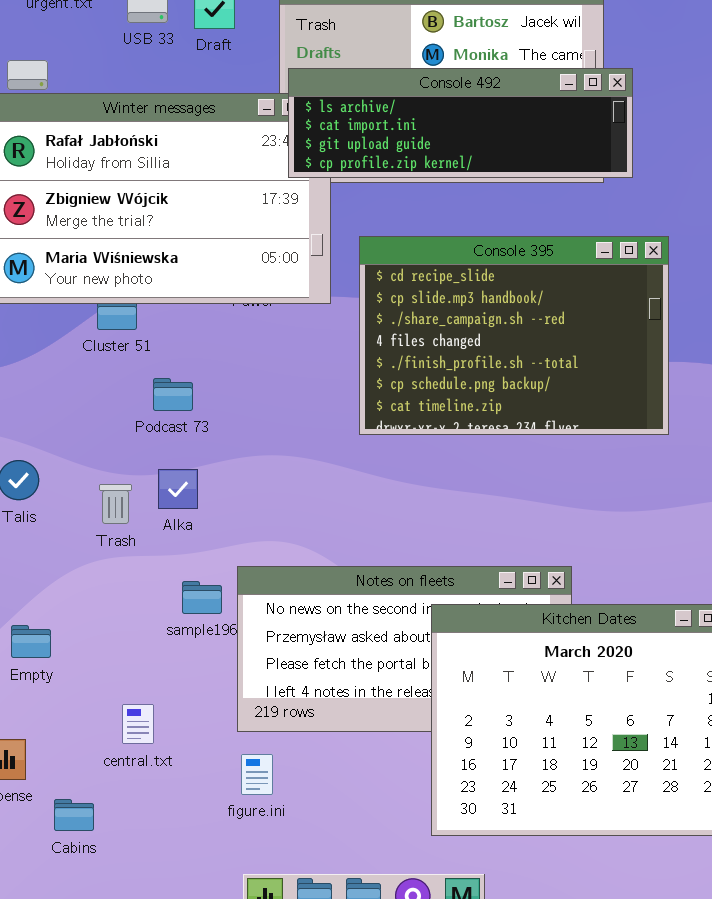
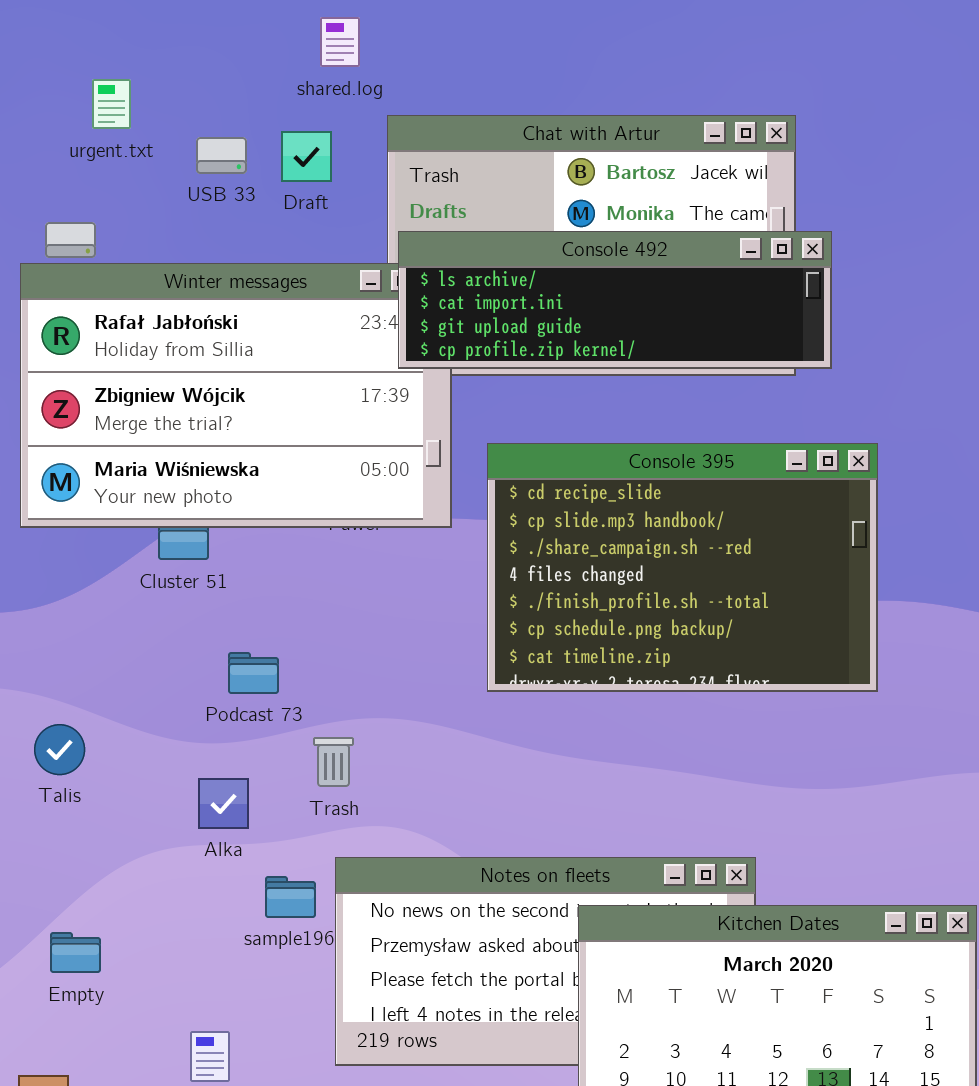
Podcast 73: [153,378,193,411] -> [228,652,279,694], moved
Alka: [158,469,198,509] -> [198,778,249,829], moved
Trash: [99,484,132,524] -> [313,737,354,787], moved

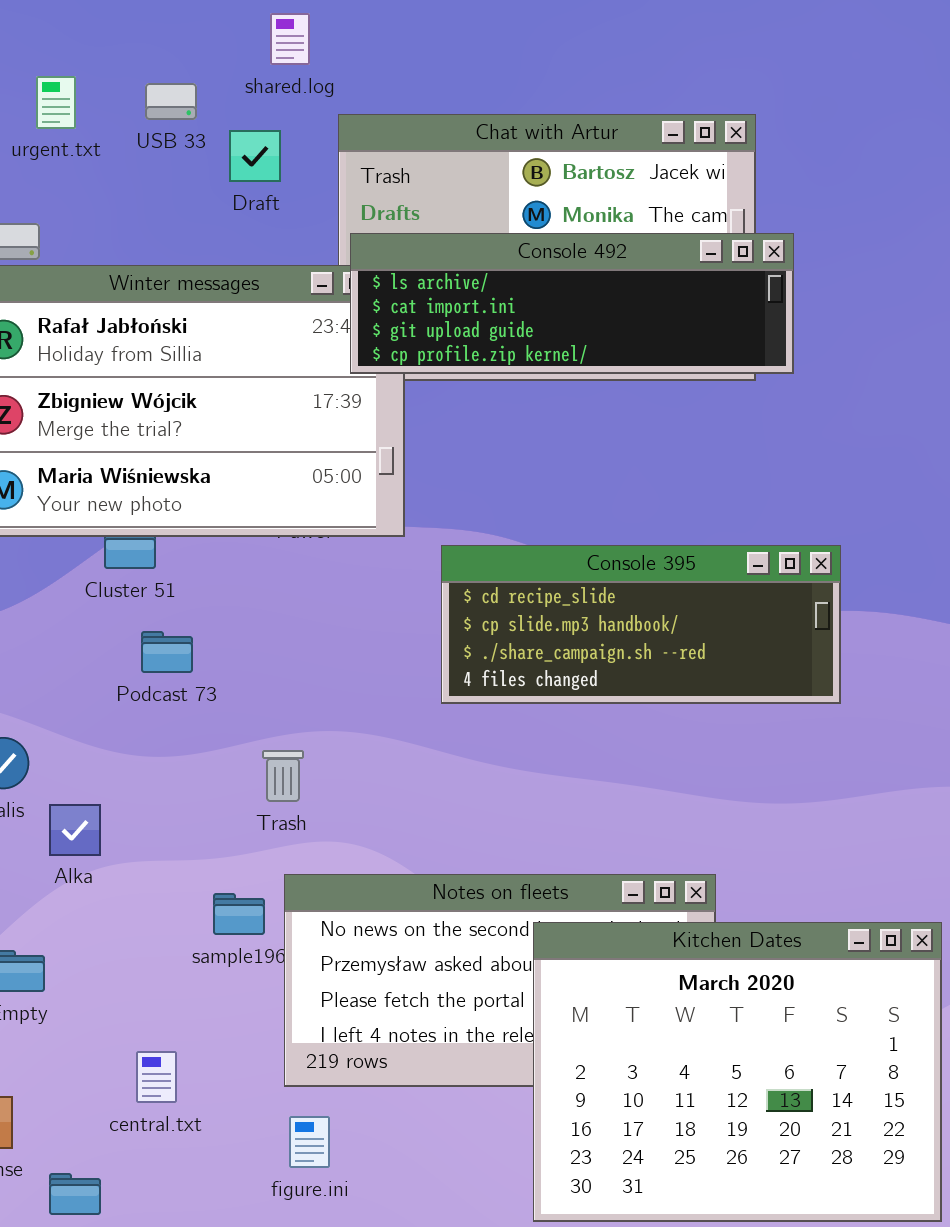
USB 33: [196,137,247,174] -> [145,83,197,120], moved
Console 395: [487,443,878,692] -> [441,545,841,704], resized
Podcast 73: [228,652,279,694] -> [141,631,193,673], moved
Alka: [198,778,249,829] -> [49,804,101,856], moved

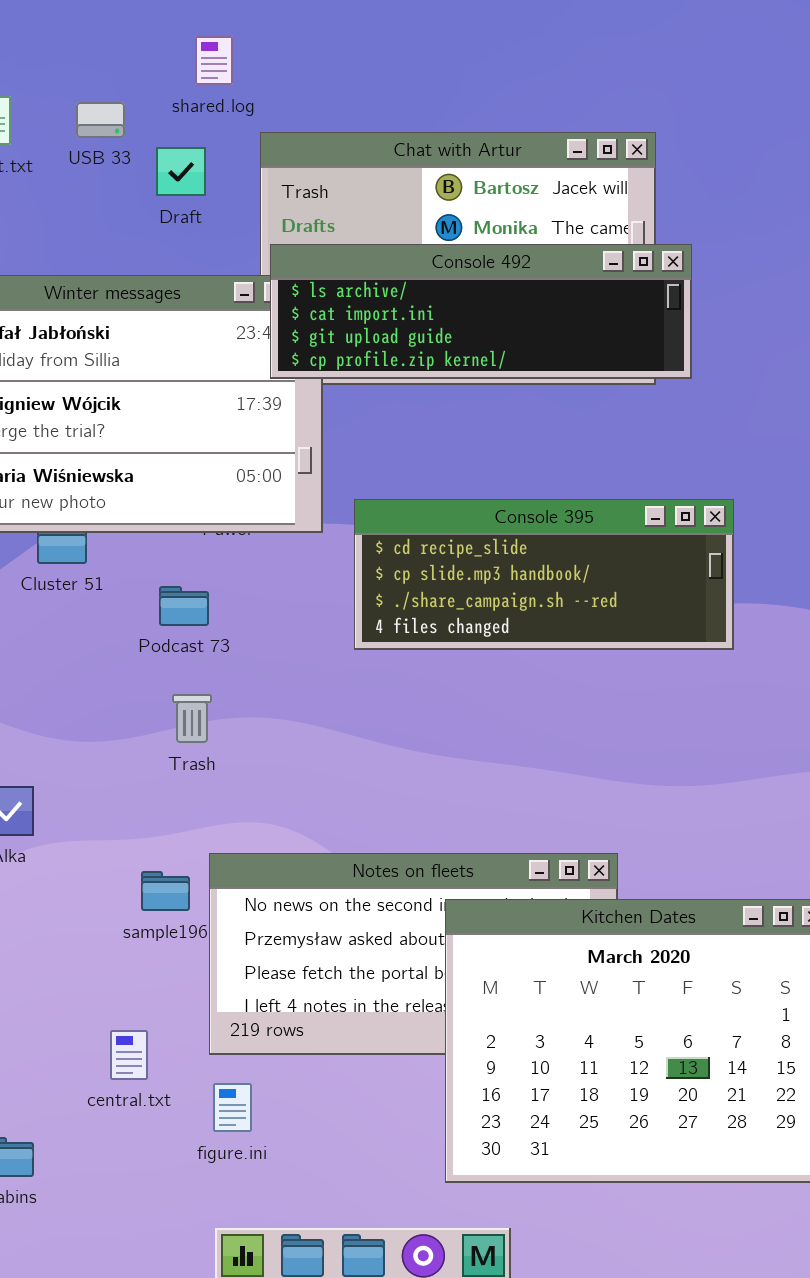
Console 395: [441,545,841,704] -> [354,499,734,650], moved
Podcast 73: [141,631,193,673] -> [159,586,209,626], moved
Trash: [262,750,304,802] -> [172,694,212,743], moved
central.txt: [136,1051,177,1103] -> [110,1030,148,1080], moved

